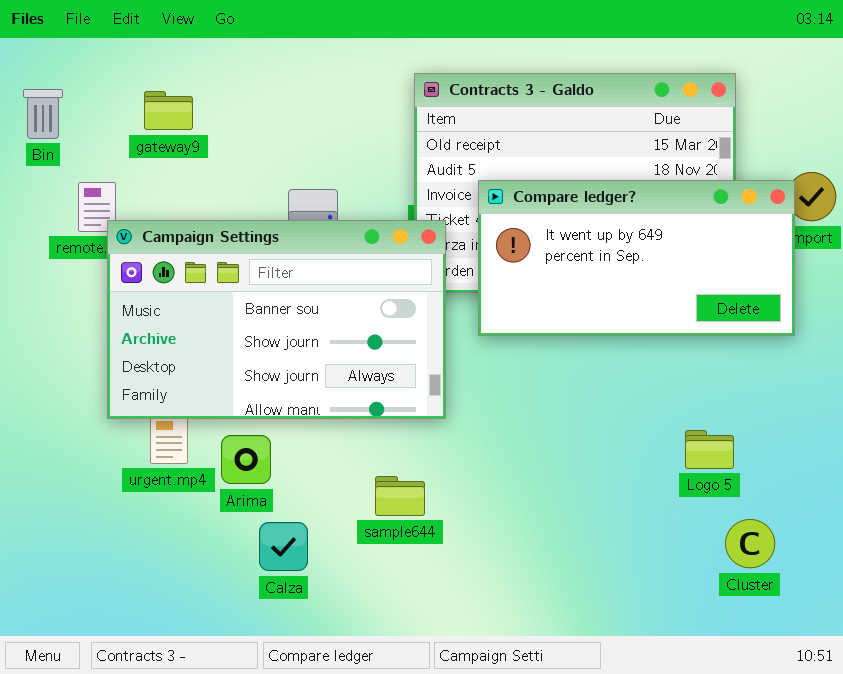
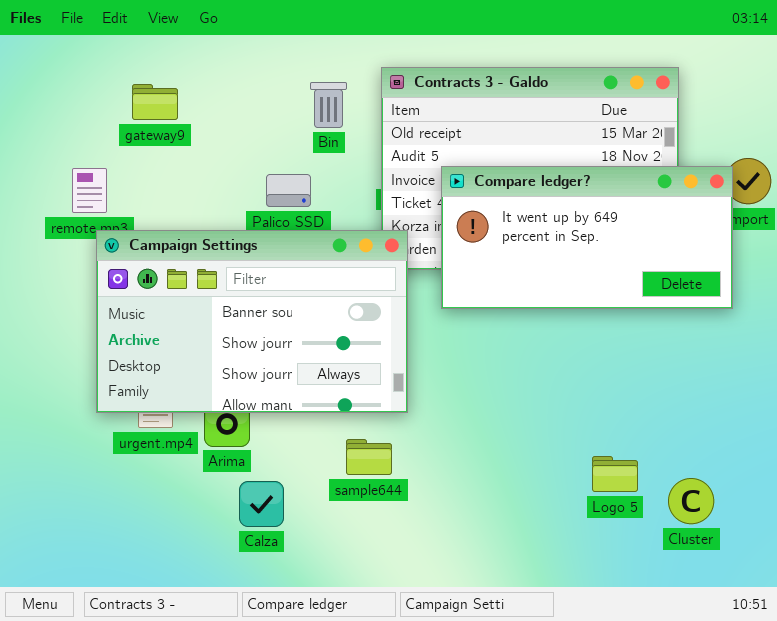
Bin: [23,89,63,139] -> [310,82,347,128], moved
Campaign Settings: [107,220,446,419] -> [96,230,408,413], moved
Logo 5: [685,430,734,469] -> [592,456,638,492], moved

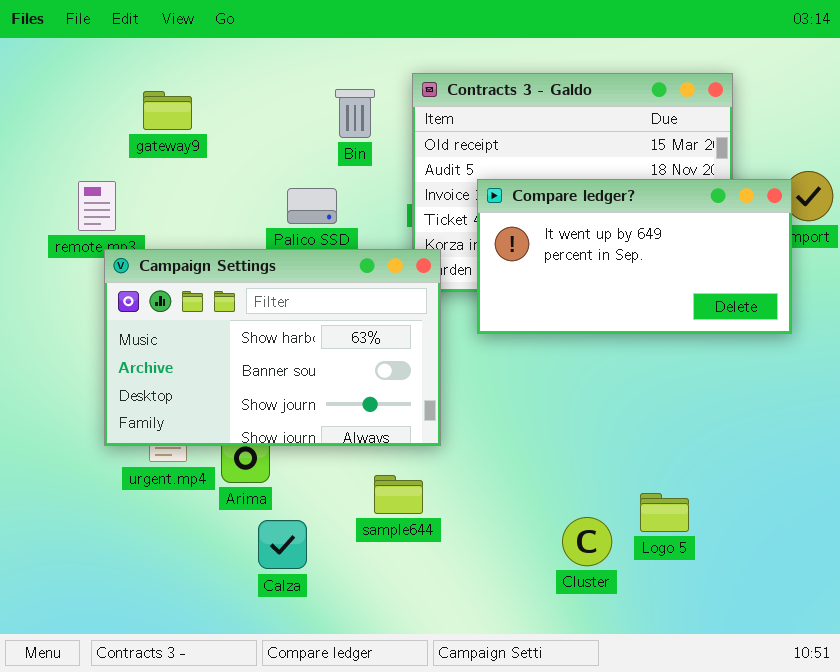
Campaign Settings: [96,230,408,413] -> [104,249,441,446], scrolled up 1 row
Cluster: [668,478,714,524] -> [562,517,612,566], moved

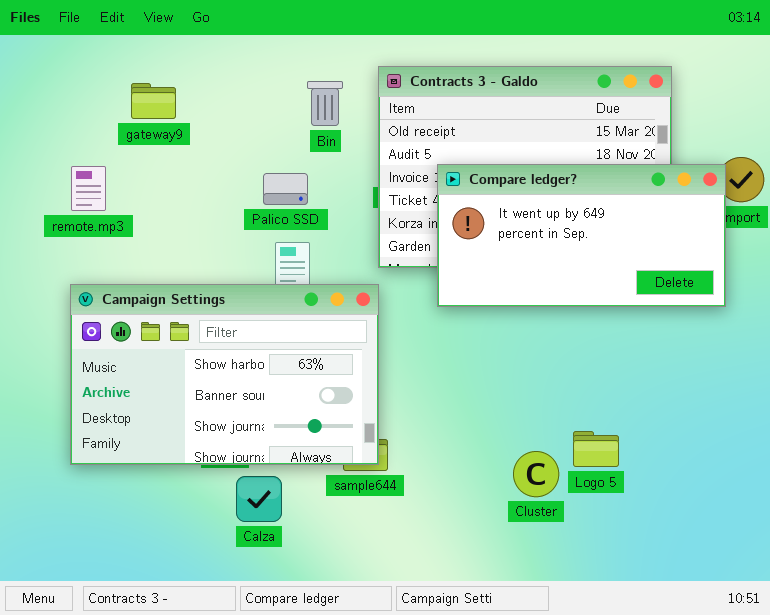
Campaign Settings: [104,249,441,446] -> [70,284,379,465], moved
Logo 5: [640,493,689,532] -> [573,431,619,467], moved
Cluster: [562,517,612,566] -> [513,451,559,497], moved

